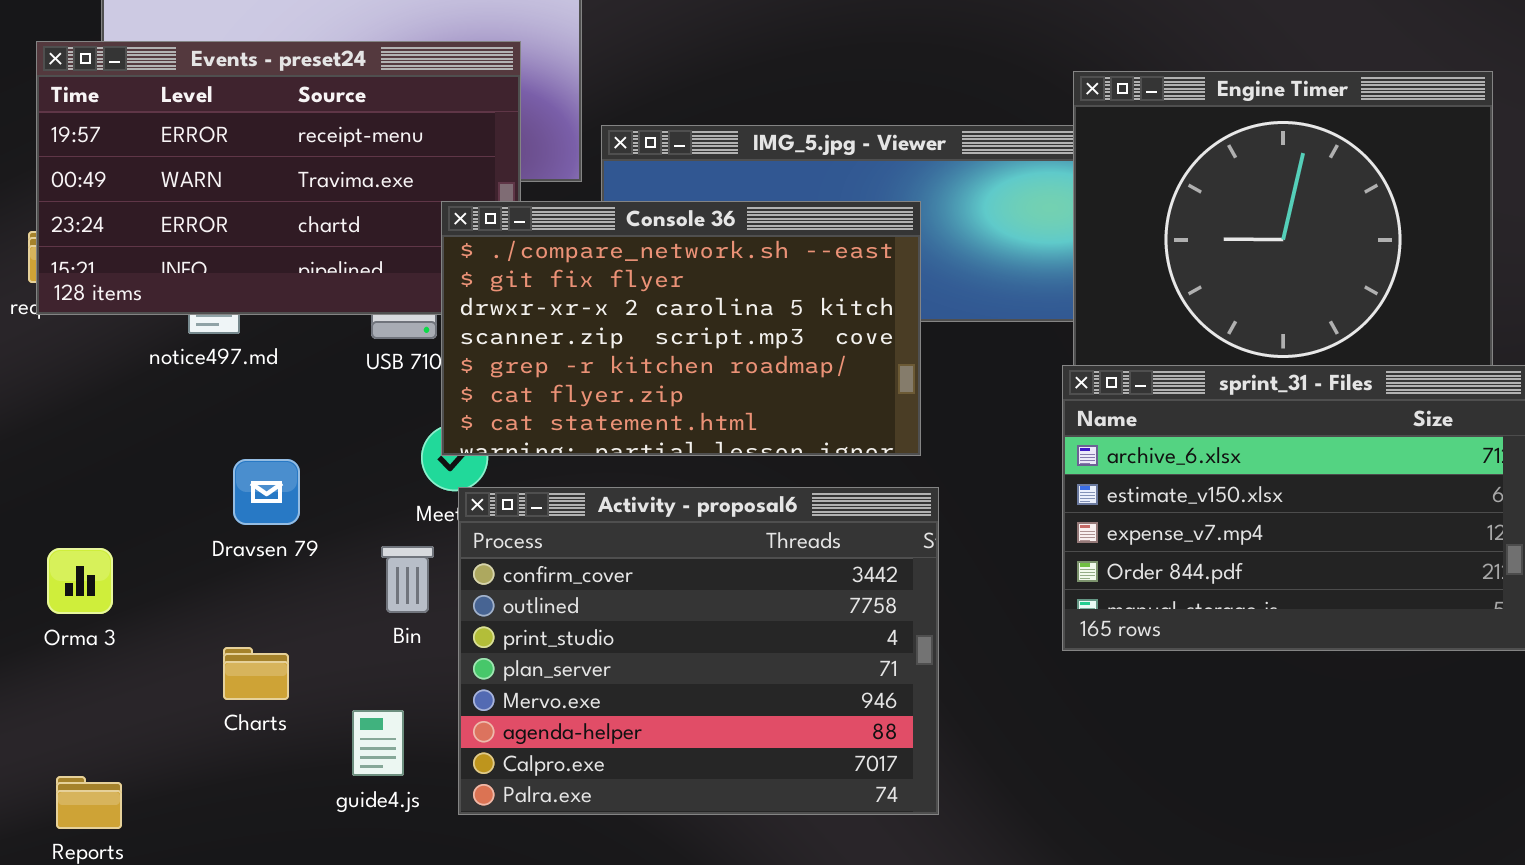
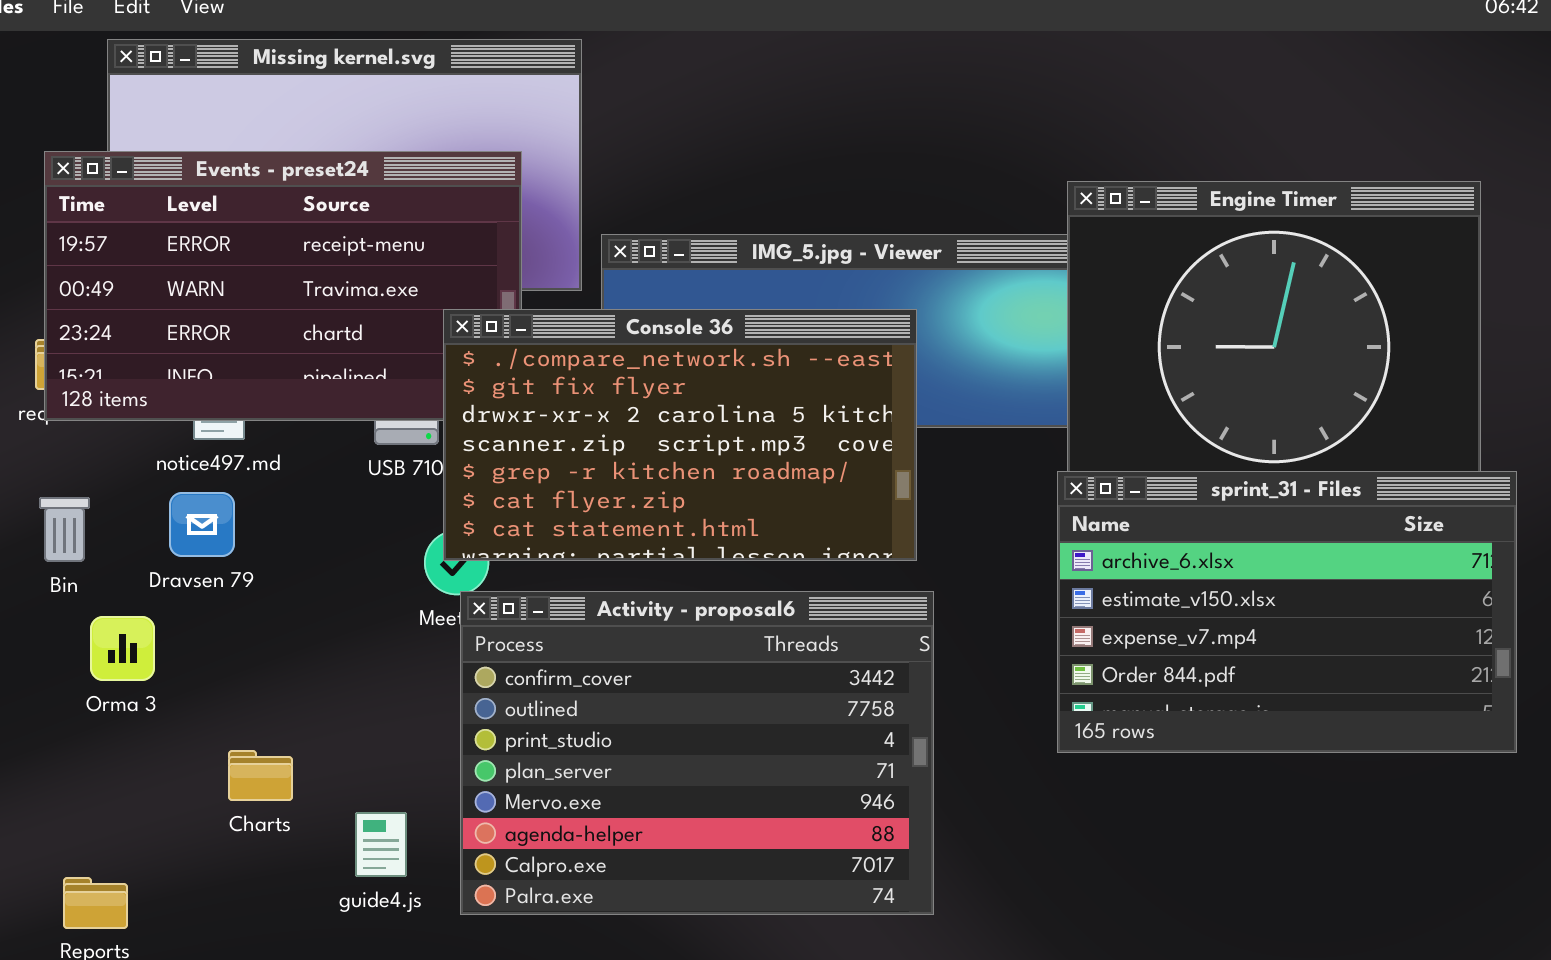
Dravsen 79: [233,459,300,525] -> [169,492,235,557], moved
Bin: [381,546,434,613] -> [39,497,90,562], moved
Orma 3: [47,548,113,614] -> [90,616,155,681], moved

